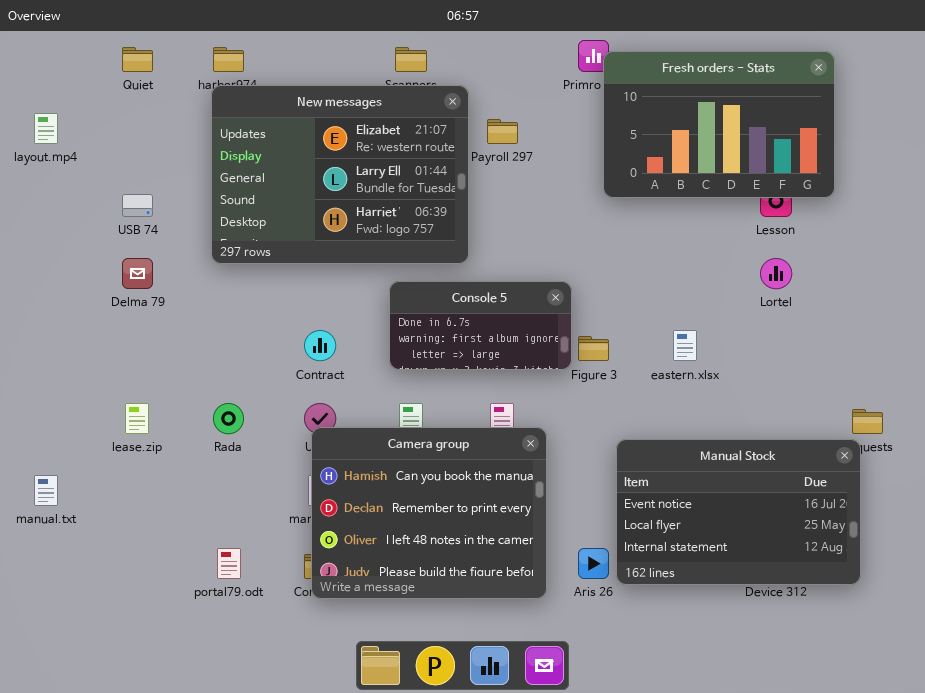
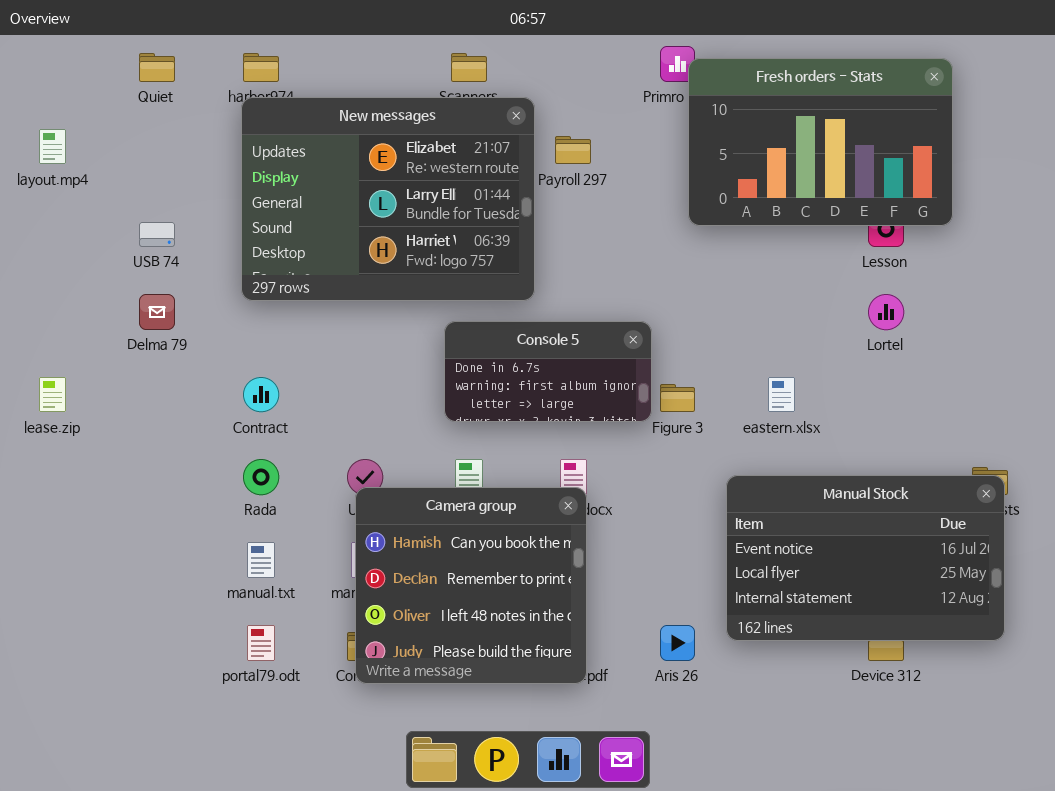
Contract: [304,330,336,361] -> [243,377,279,412], moved
lease.zip: [125,403,149,434] -> [39,377,66,412], moved
Camera group: [311,427,547,599] -> [355,487,587,684], resized
Manual Stock: [616,439,861,585] -> [726,475,1005,641], moved
manual.txt: [34,475,58,506] -> [247,542,275,578], moved

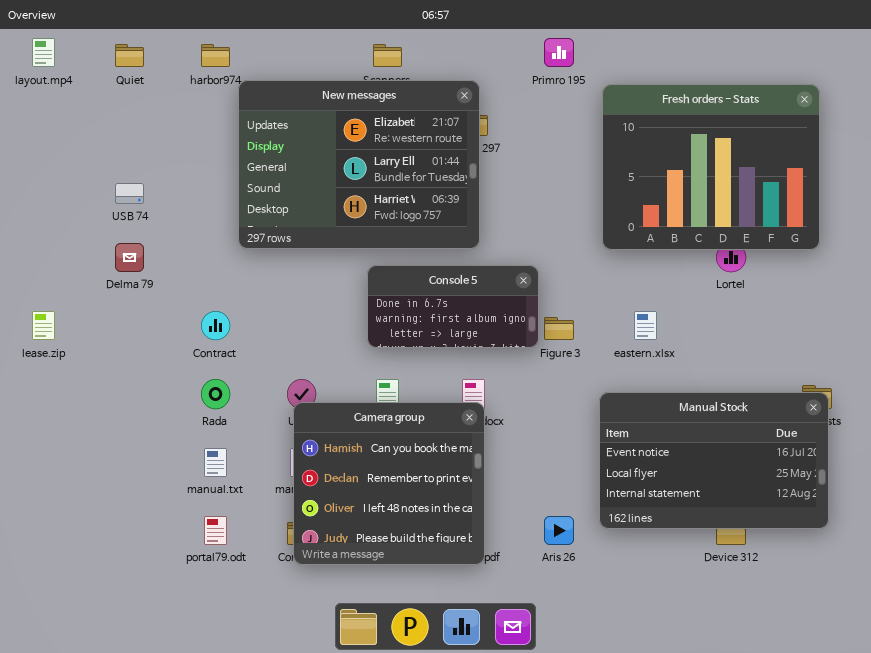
Fresh orders - Stats: [688,58,953,226] -> [602,84,820,250], moved, resized
New messages: [241,97,535,301] -> [238,80,480,249], moved
layout.mp4: [39,129,66,164] -> [32,38,55,67], moved

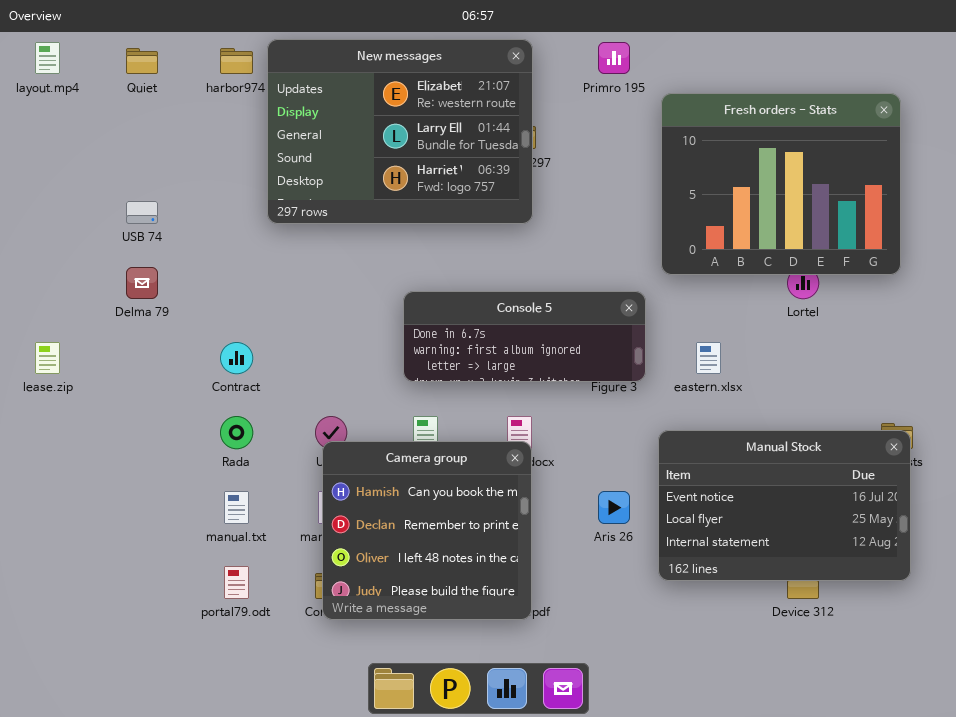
New messages: [238,80,480,249] -> [267,39,533,224], moved
Console 5: [367,265,539,348] -> [403,291,646,382], resized
Aris 26: [544,516,574,545] -> [598,491,630,524], moved

